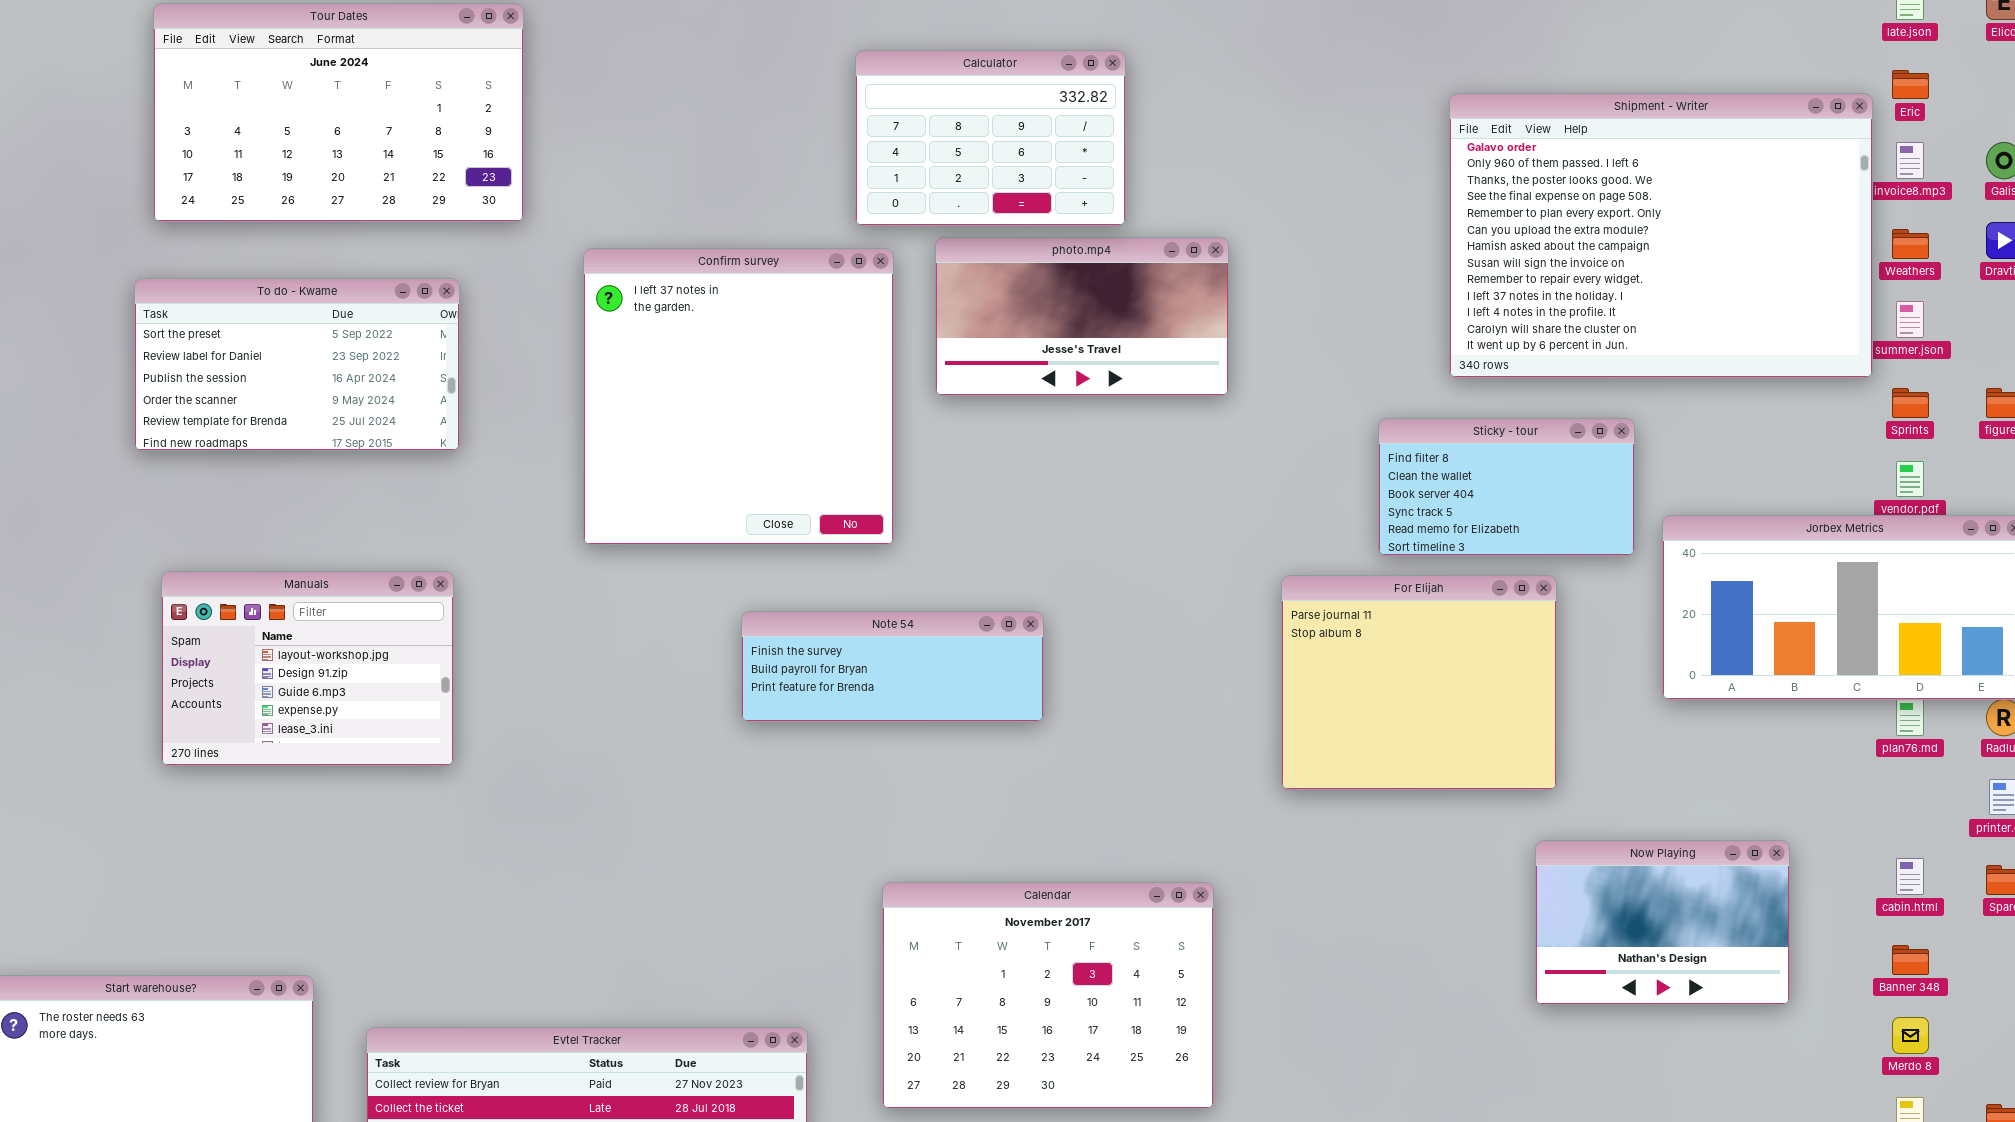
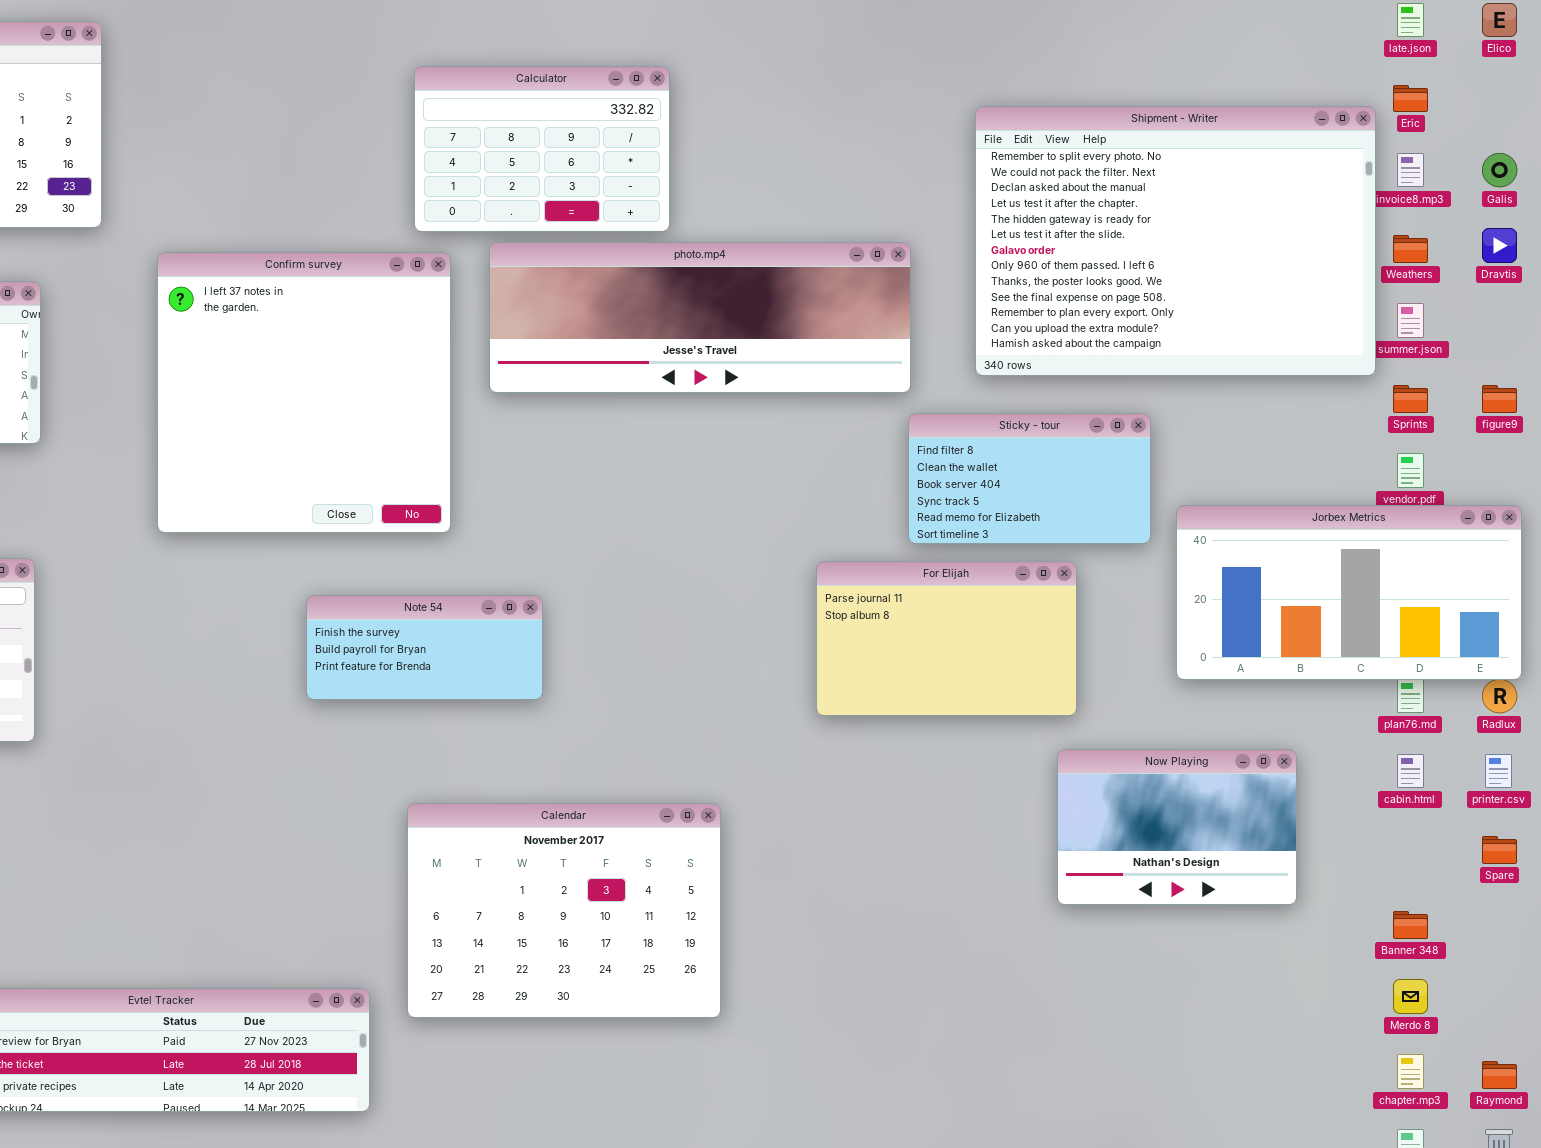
Shipment - Writer: [1449,93,1873,378] -> [975,106,1376,376], scrolled up 6 rows
photo.mp4: [935,237,1229,396] -> [489,242,911,393], resized
For Elijah: [1281,575,1557,790] -> [816,561,1077,716], resized
Note 54: [741,611,1044,722] -> [306,595,543,700], resized
Now Playing: [1535,840,1790,1005] -> [1057,749,1297,905], moved
cabin.html: [1896,858,1924,895] -> [1397,754,1424,788], moved
Calendar: [882,882,1214,1109] -> [407,803,721,1018], moved

